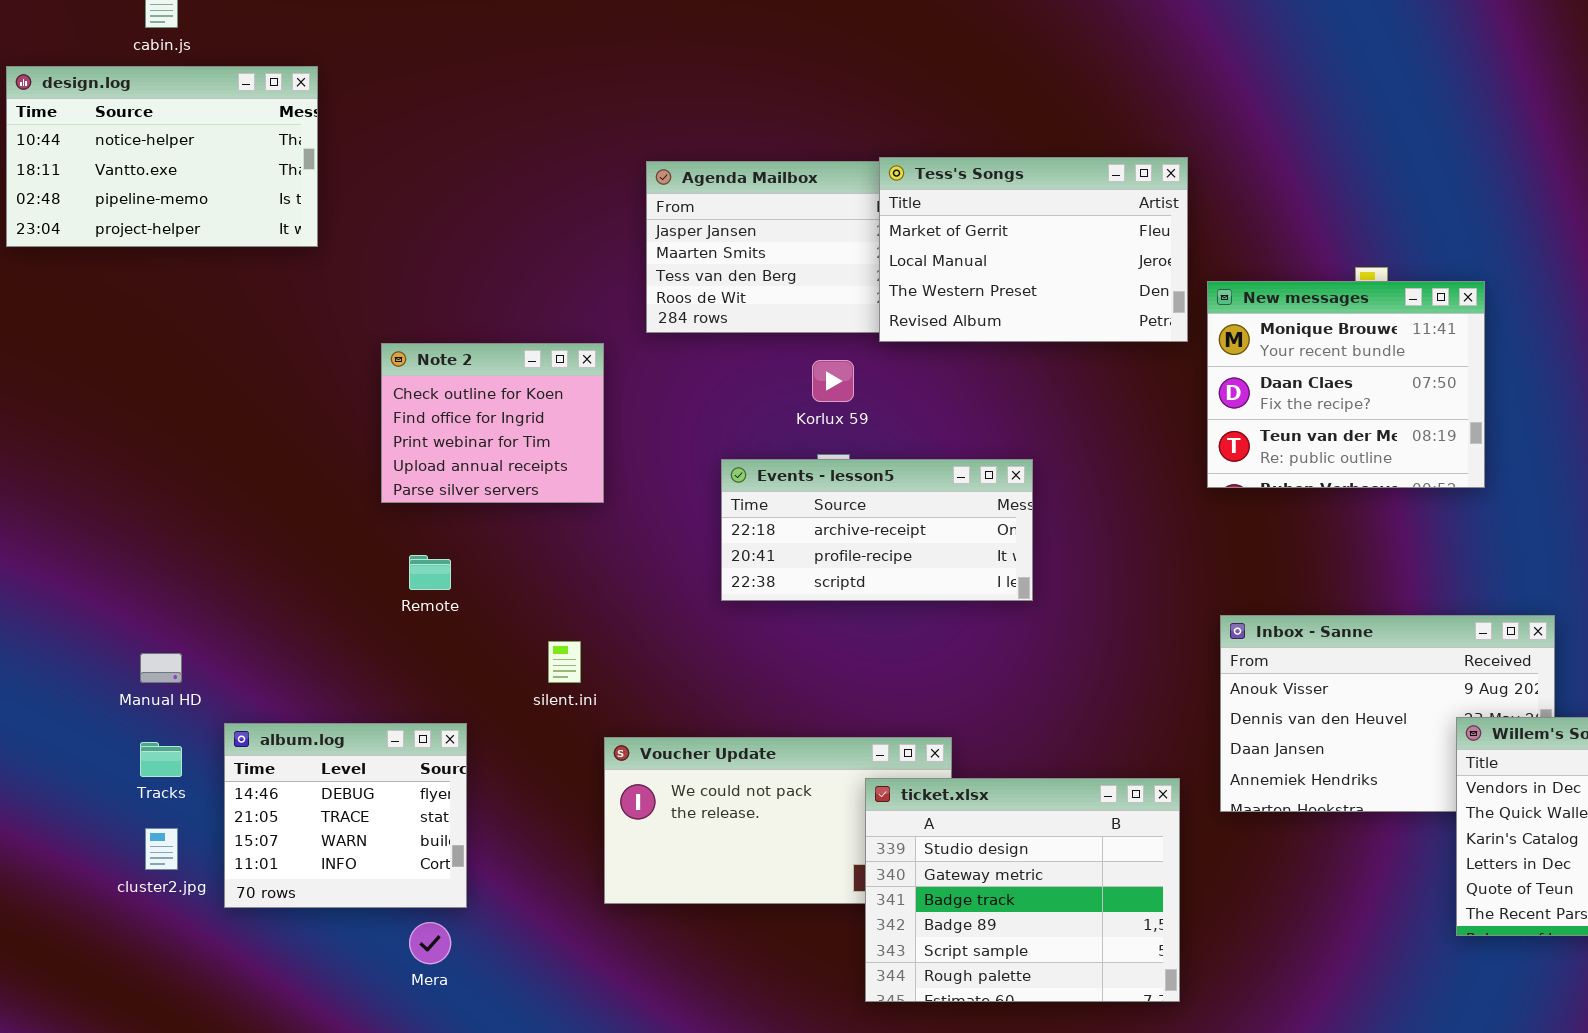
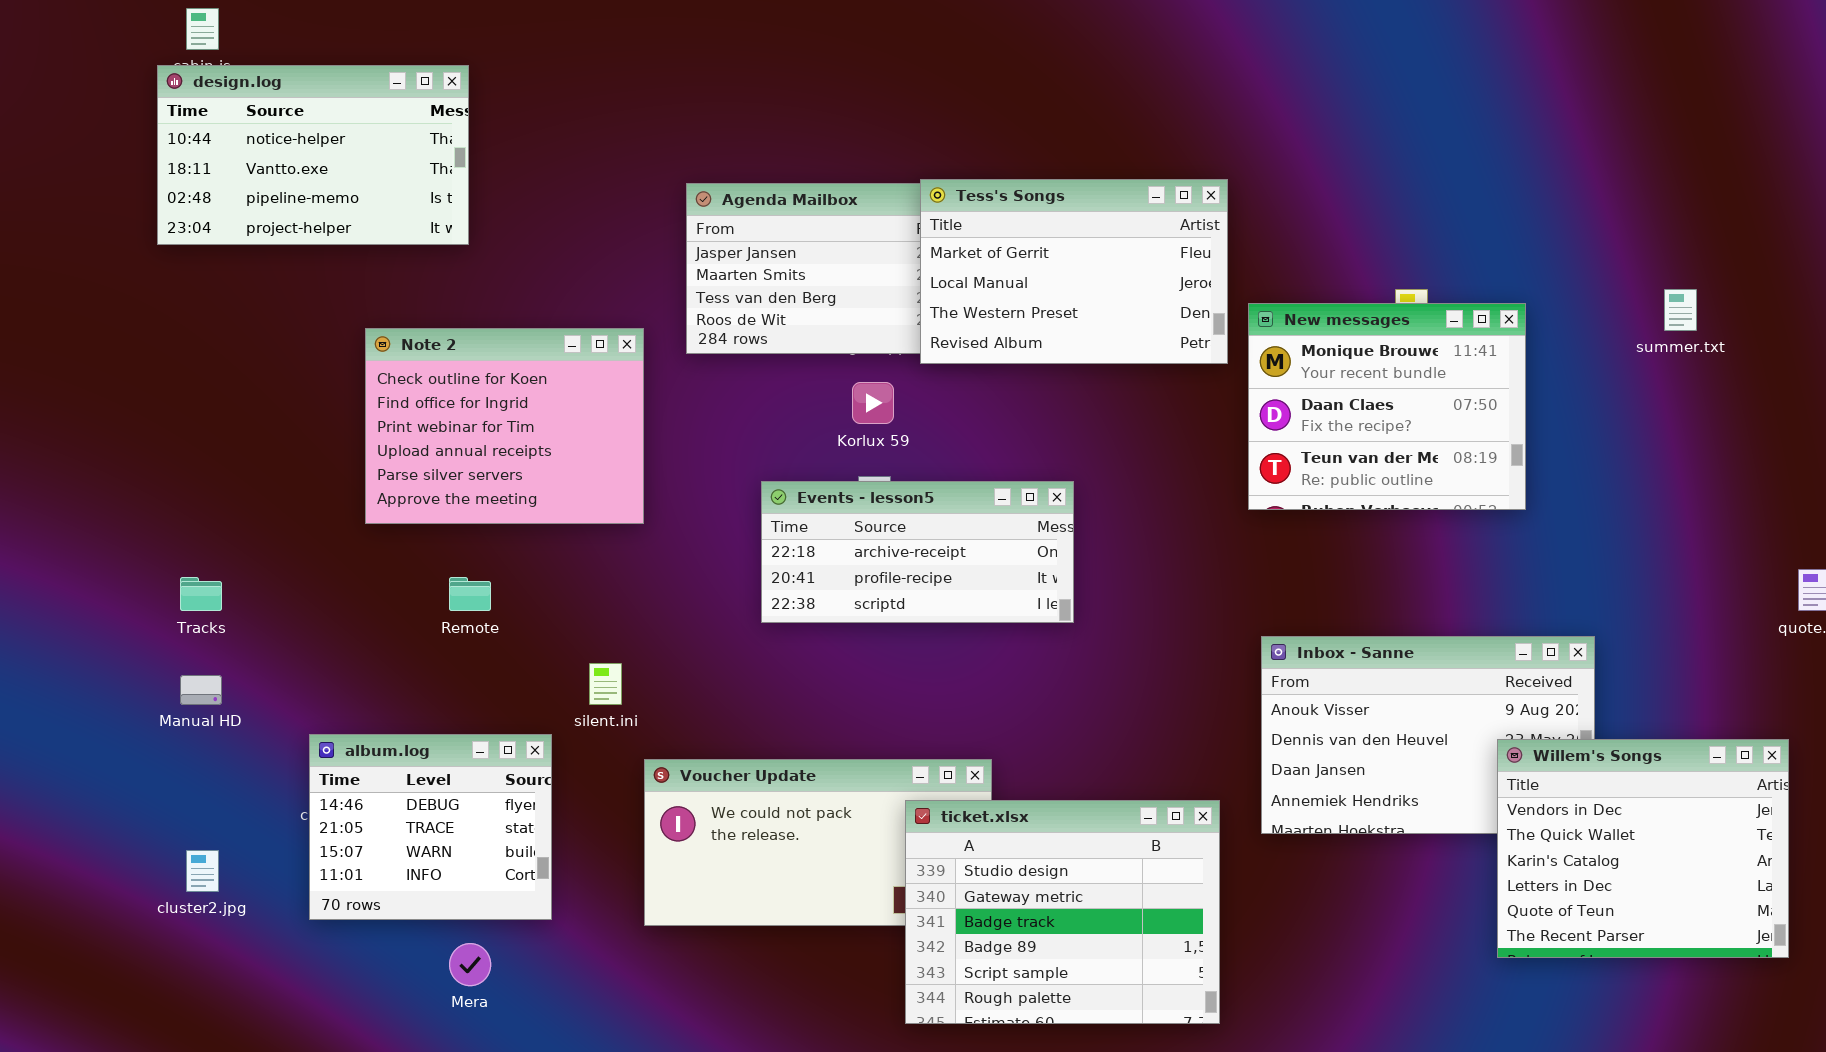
design.log: [6,66,318,247] -> [157,65,469,245], moved
Note 2: [381,343,604,503] -> [365,328,644,524], resized
album.log: [224,723,467,908] -> [309,734,552,920], moved
Tracks: [140,742,182,777] -> [180,577,222,611], moved

